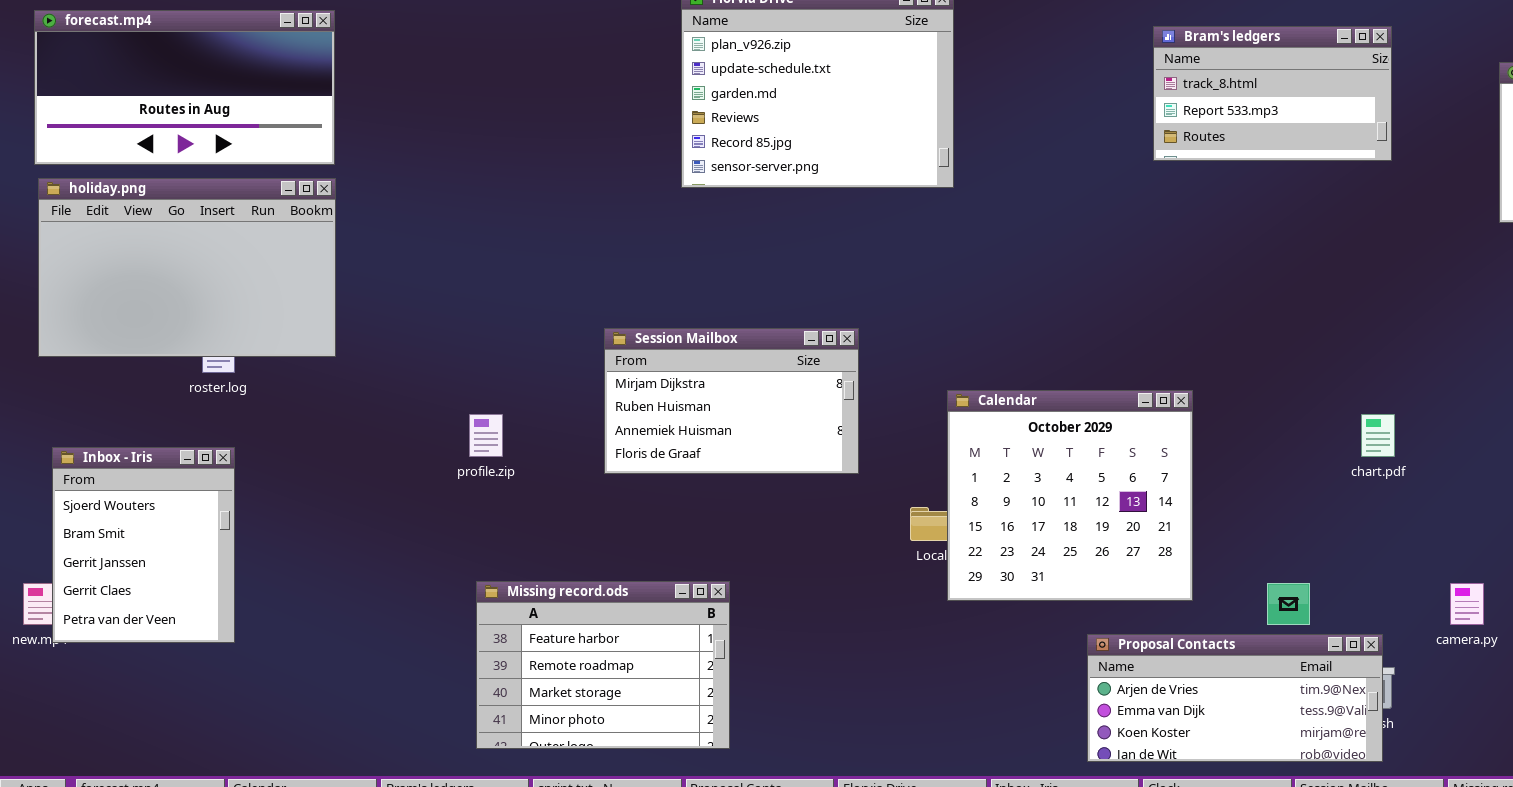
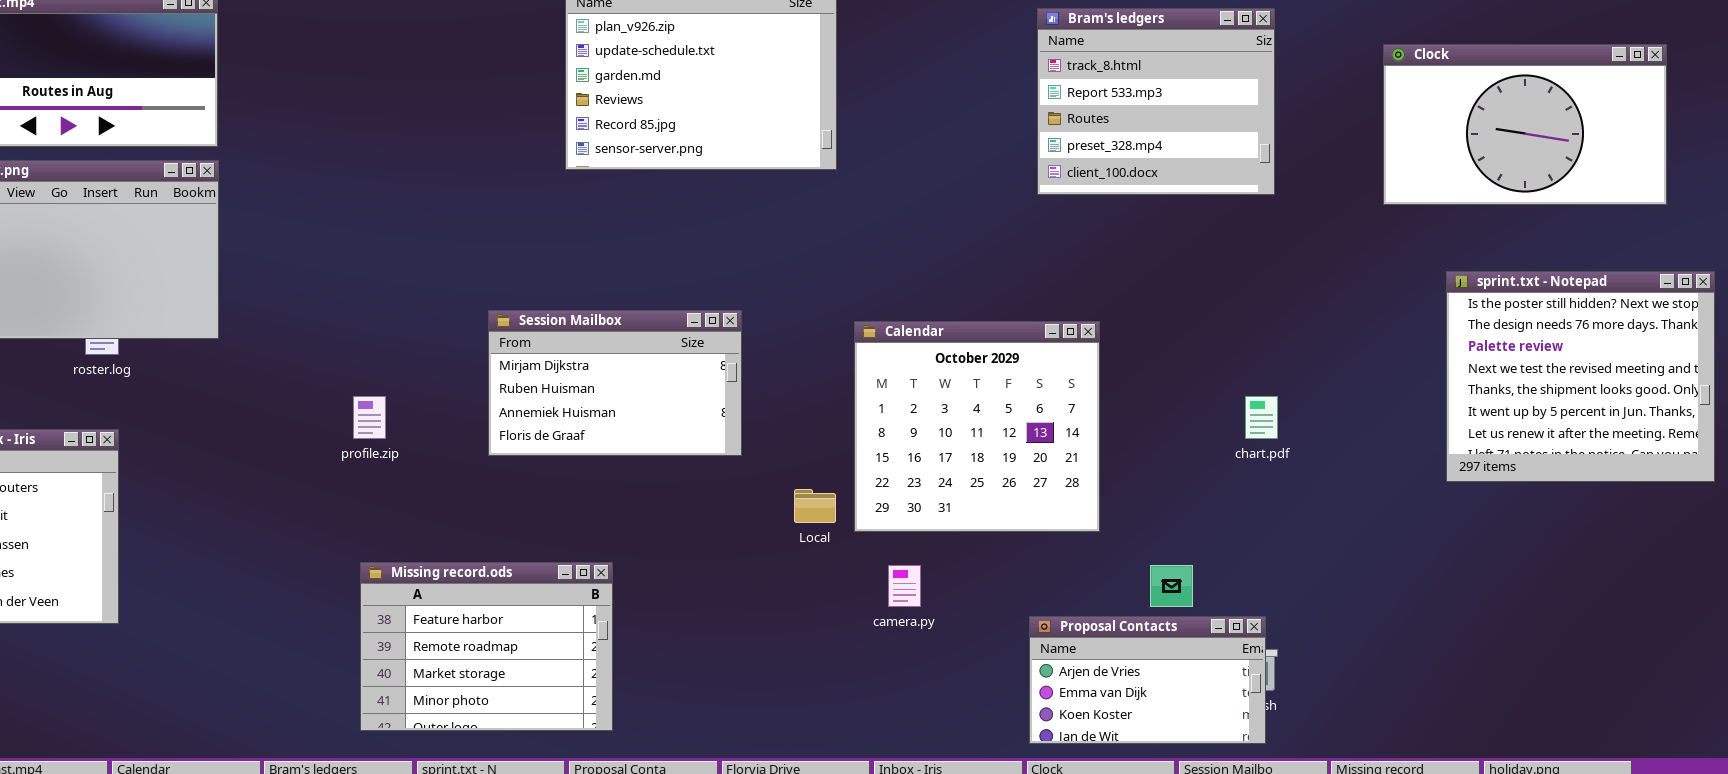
Bram's ledgers: [1153,26,1392,161] -> [1037,8,1275,195], resized
Calendar: [947,390,1193,601] -> [854,321,1100,532], moved
camera.py: [1450,583,1484,625] -> [888,565,921,607], moved
Proposal Contacts: [1087,634,1383,762] -> [1029,616,1266,744], resized

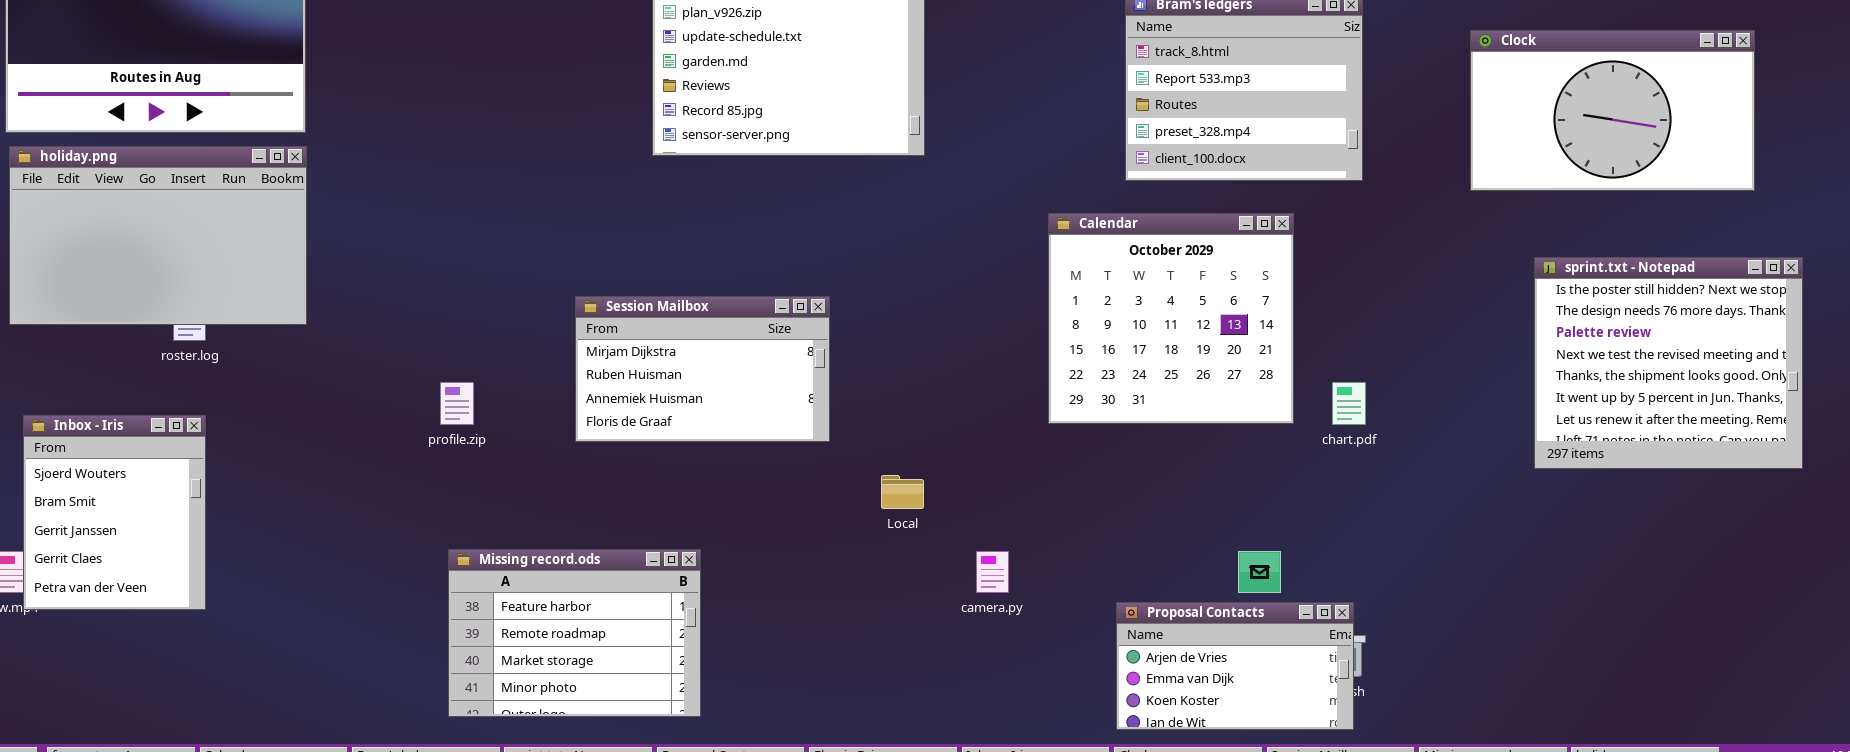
Calendar: [854,321,1100,532] -> [1048,213,1294,424], moved

